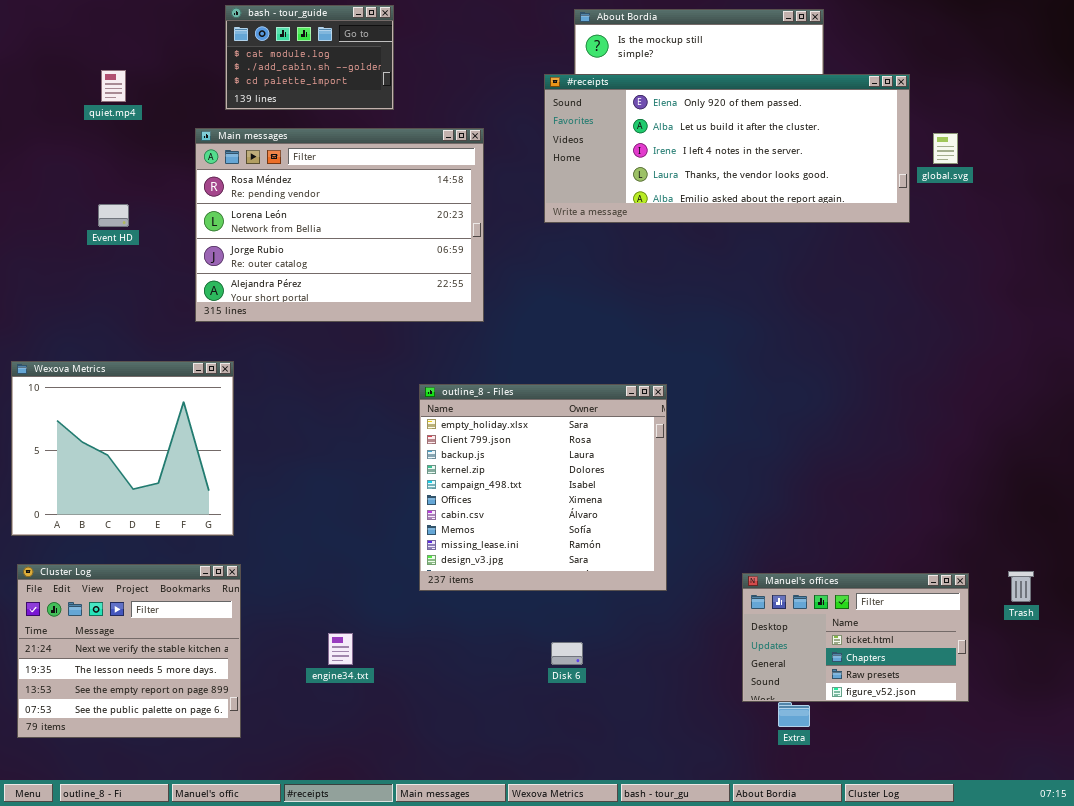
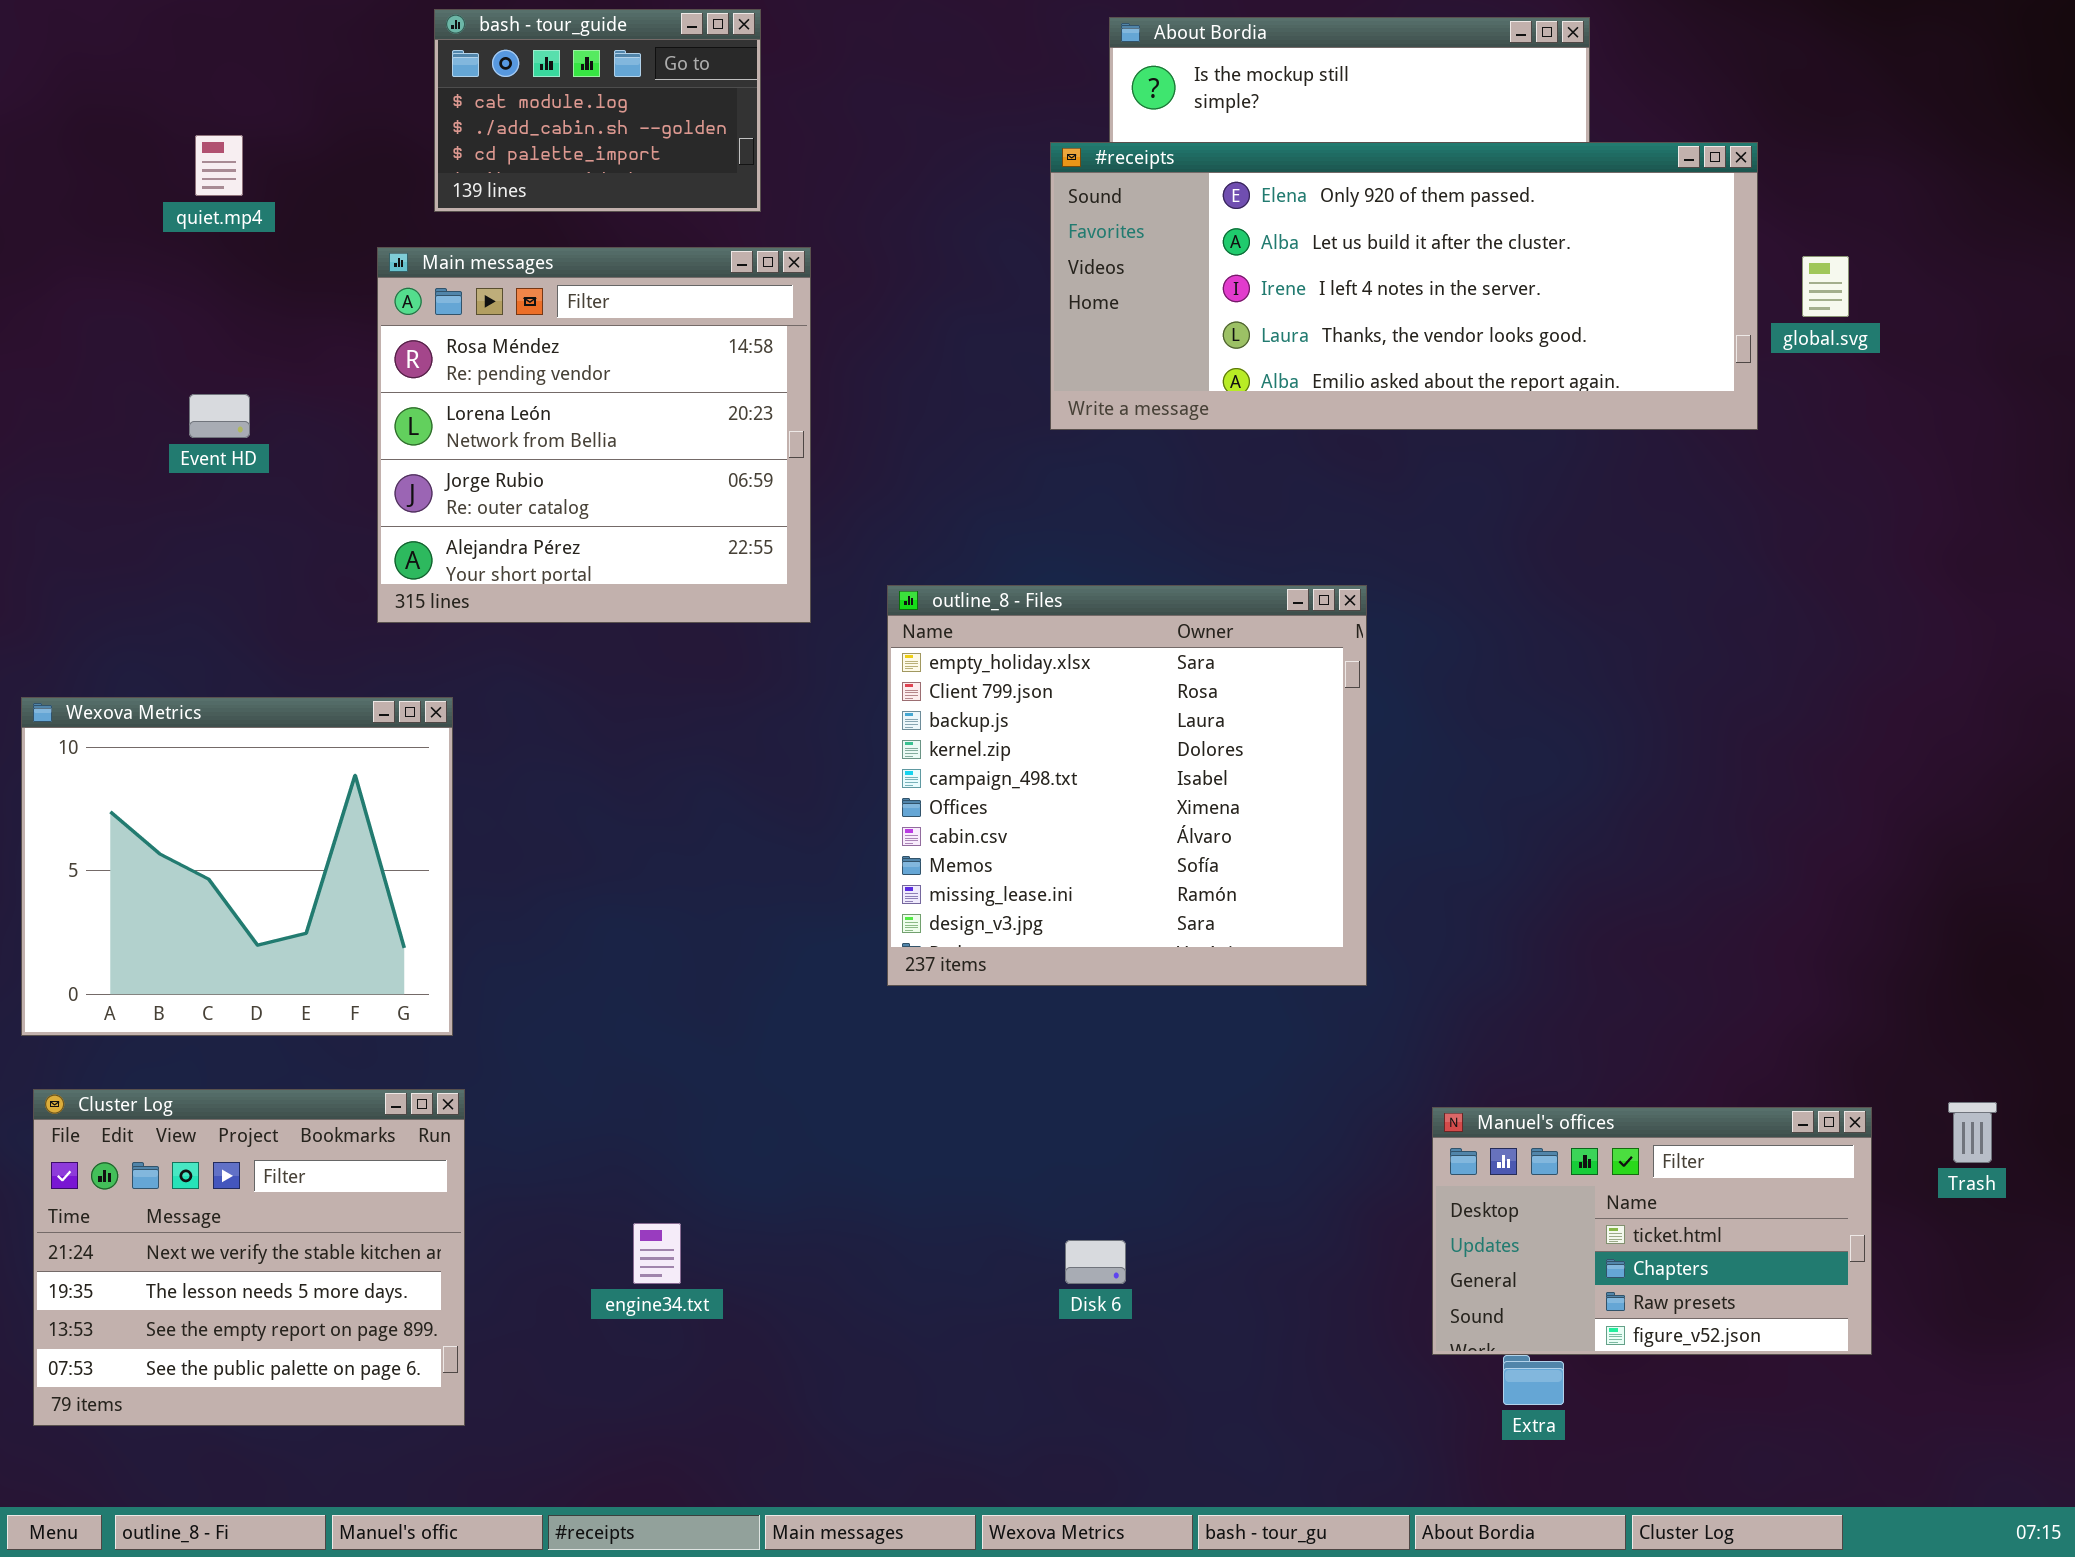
Main messages: [195,128,484,322] -> [377,247,811,623], resized
outline_8 - Files: [419,384,667,591] -> [887,585,1367,986], moved

